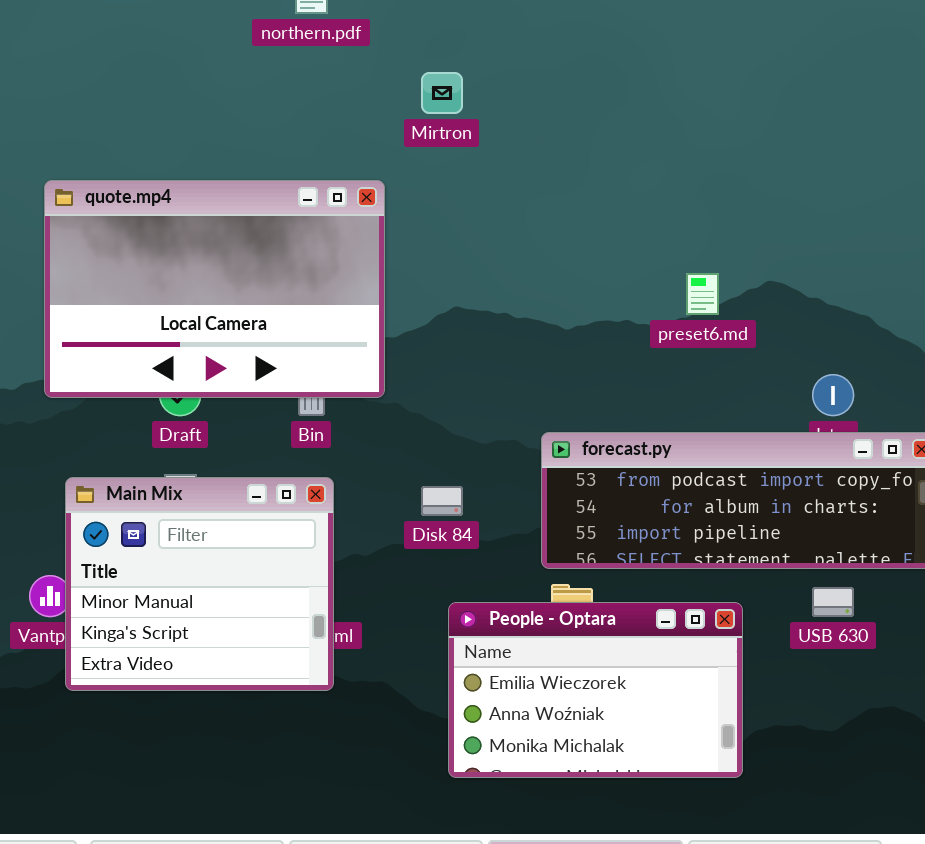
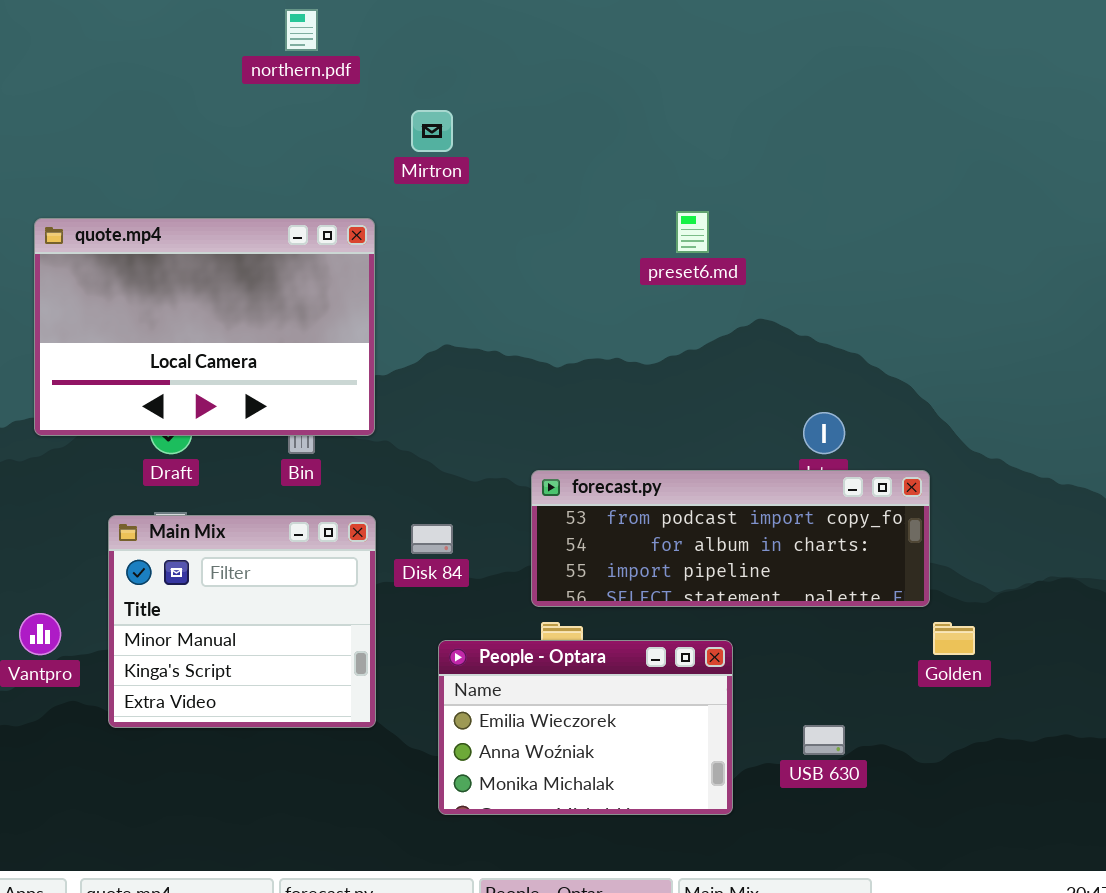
preset6.md: [686,273,719,315] -> [676,211,709,253], moved
Main Mix: [65,477,334,691] -> [108,515,376,728], moved
USB 630: [812,587,854,617] -> [803,725,845,755], moved

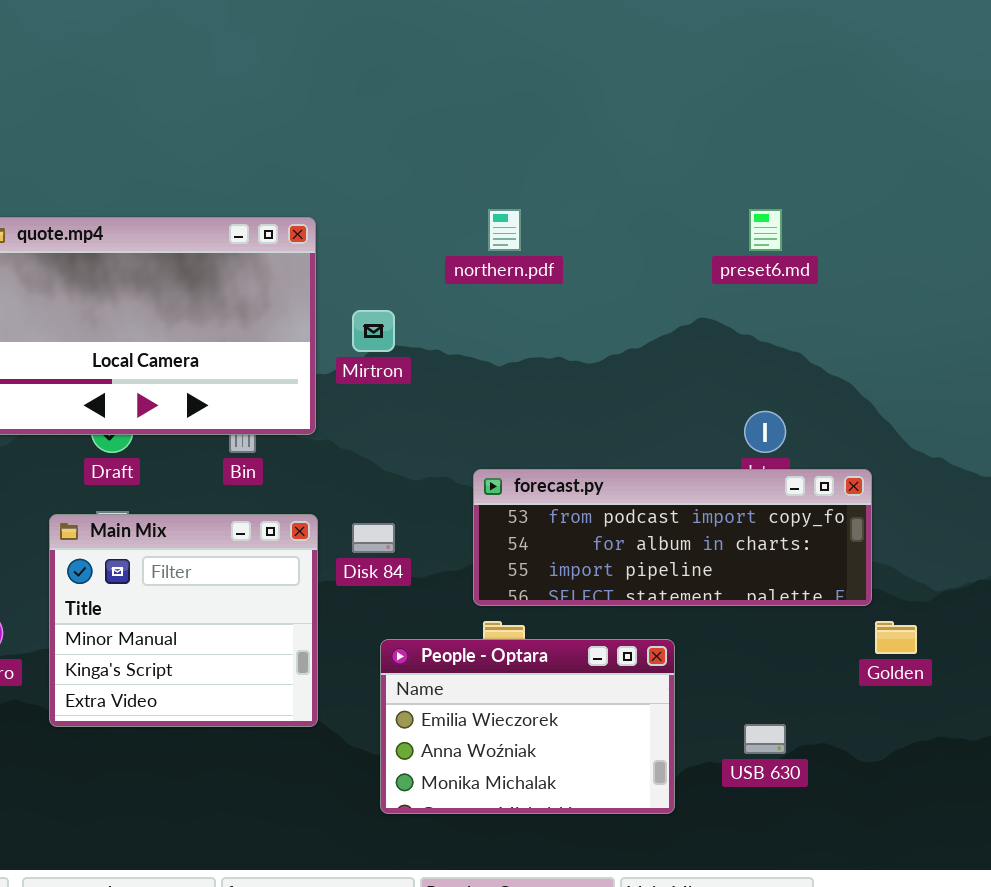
northern.pdf: [285,9,318,51] -> [488,209,521,251], moved
Mirtron: [411,110,453,152] -> [352,310,395,352], moved
preset6.md: [676,211,709,253] -> [749,209,782,251], moved

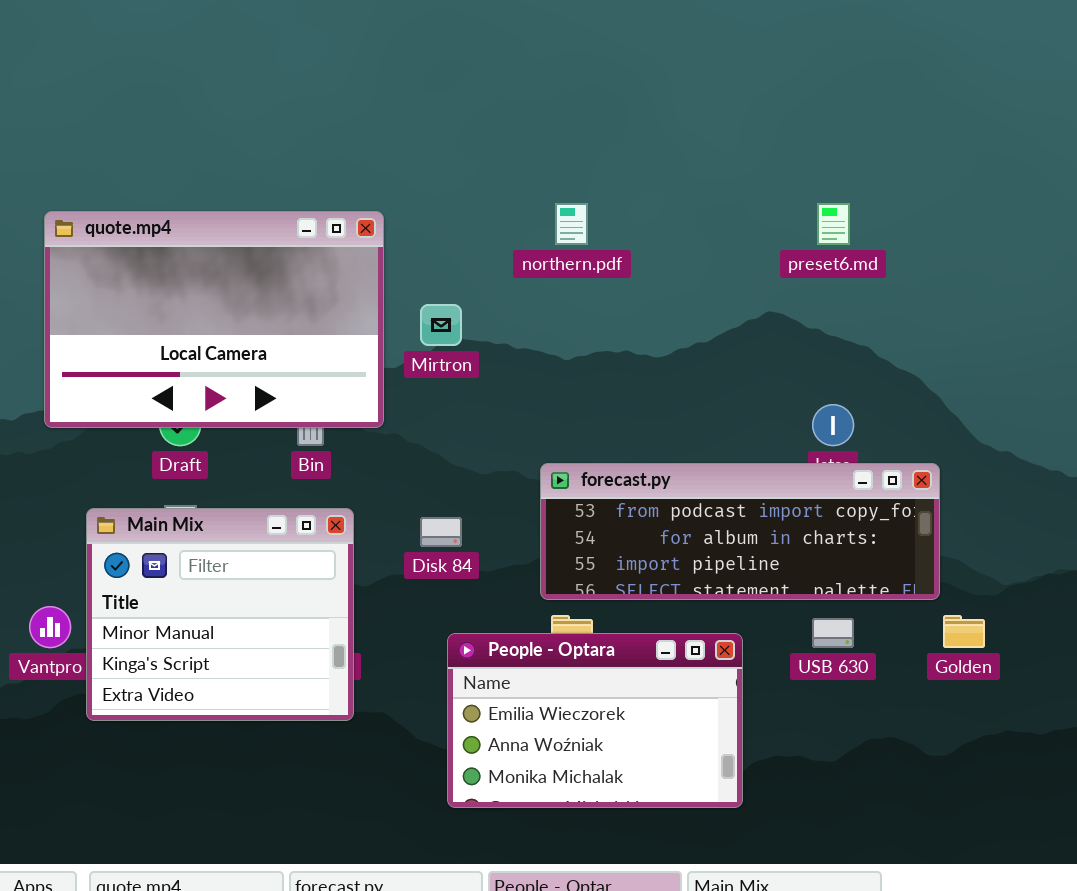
Main Mix: [49,514,318,727] -> [86,508,354,721], moved
USB 630: [744,724,786,754] -> [812,618,854,648], moved

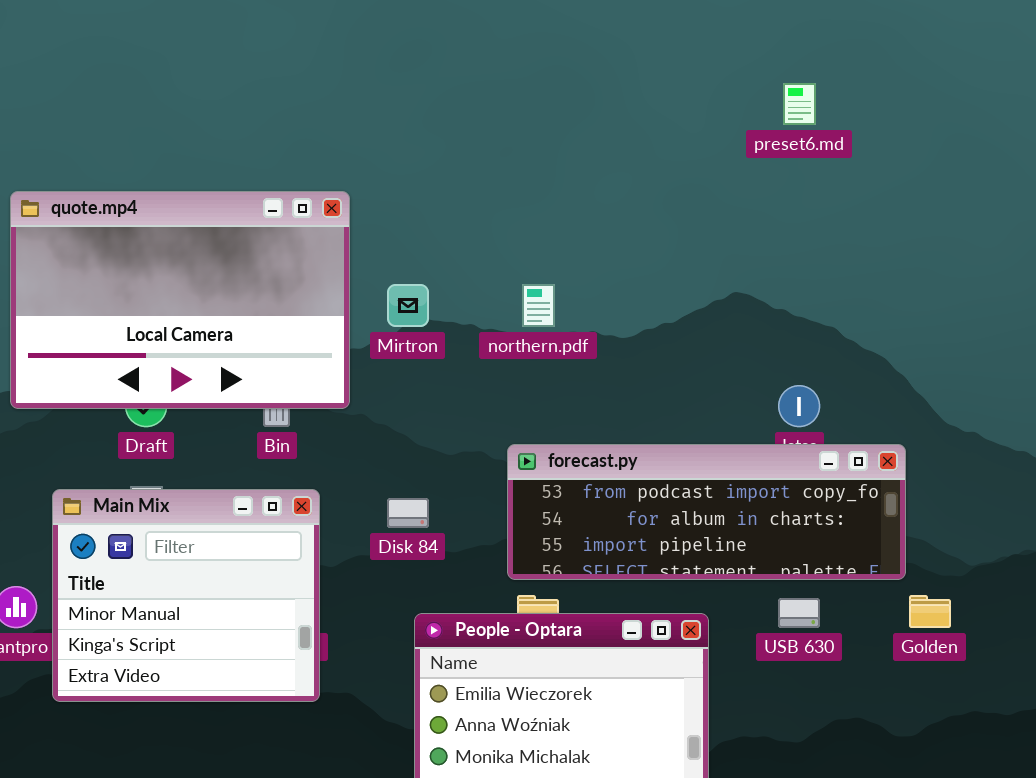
northern.pdf: [555,203,588,245] -> [522,284,555,327], moved
preset6.md: [817,203,850,245] -> [783,83,816,125], moved

